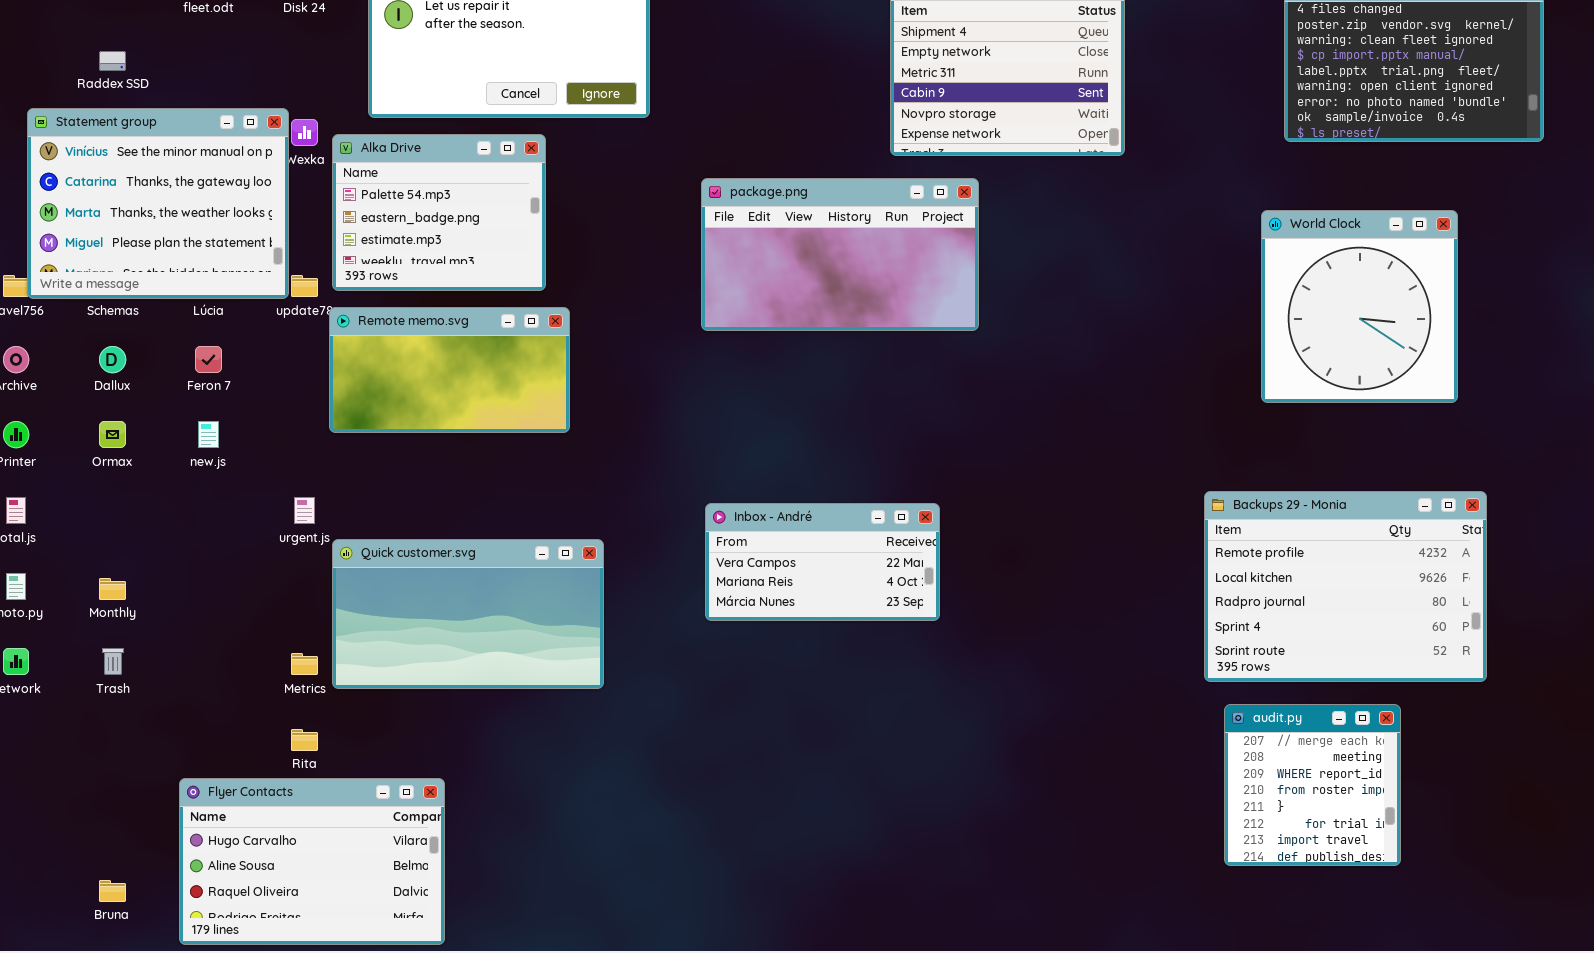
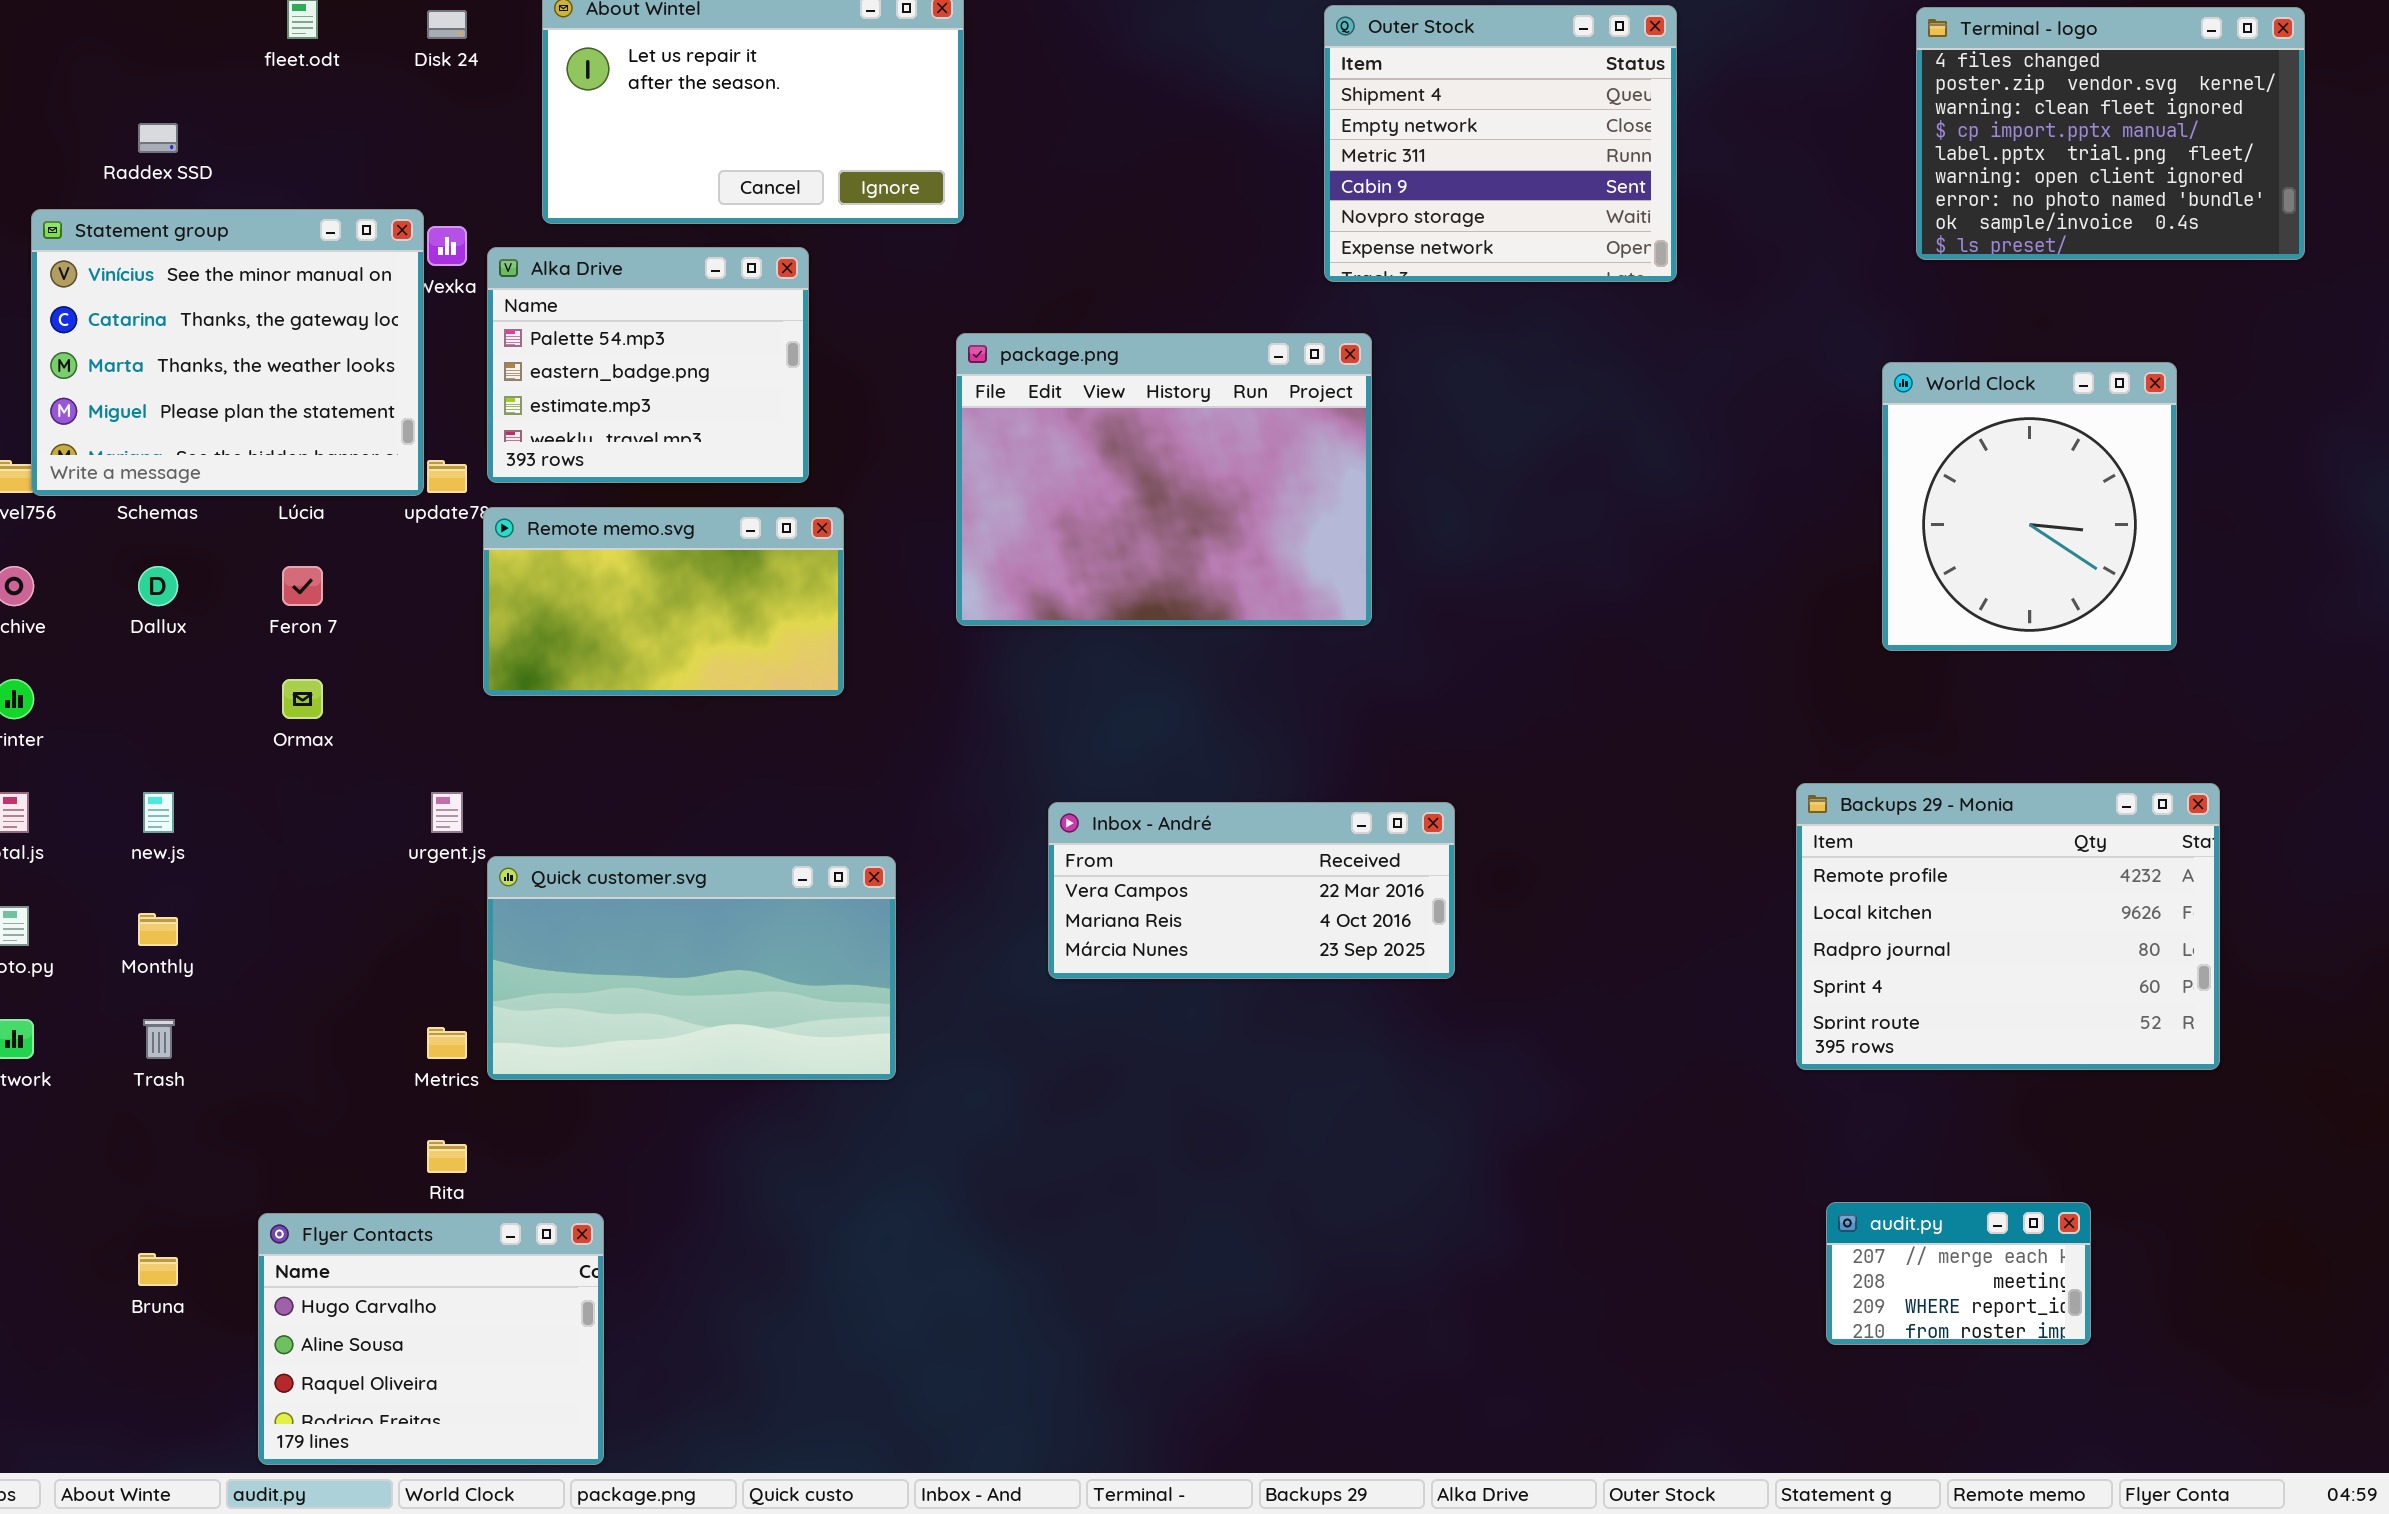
package.png: [701,178,979,331] -> [956,333,1372,626], moved, resized
Ormax: [99,421,126,448] -> [282,679,323,719], moved
new.js: [198,421,219,448] -> [143,792,174,833], moved
Inbox - André: [705,503,940,621] -> [1048,802,1455,979], resized
audit.py: [1224,704,1401,866] -> [1826,1202,2091,1345], resized
Flyer Contacts: [179,778,445,945] -> [258,1213,604,1465], resized
Bruna: [99,880,126,902] -> [138,1253,178,1286], moved

